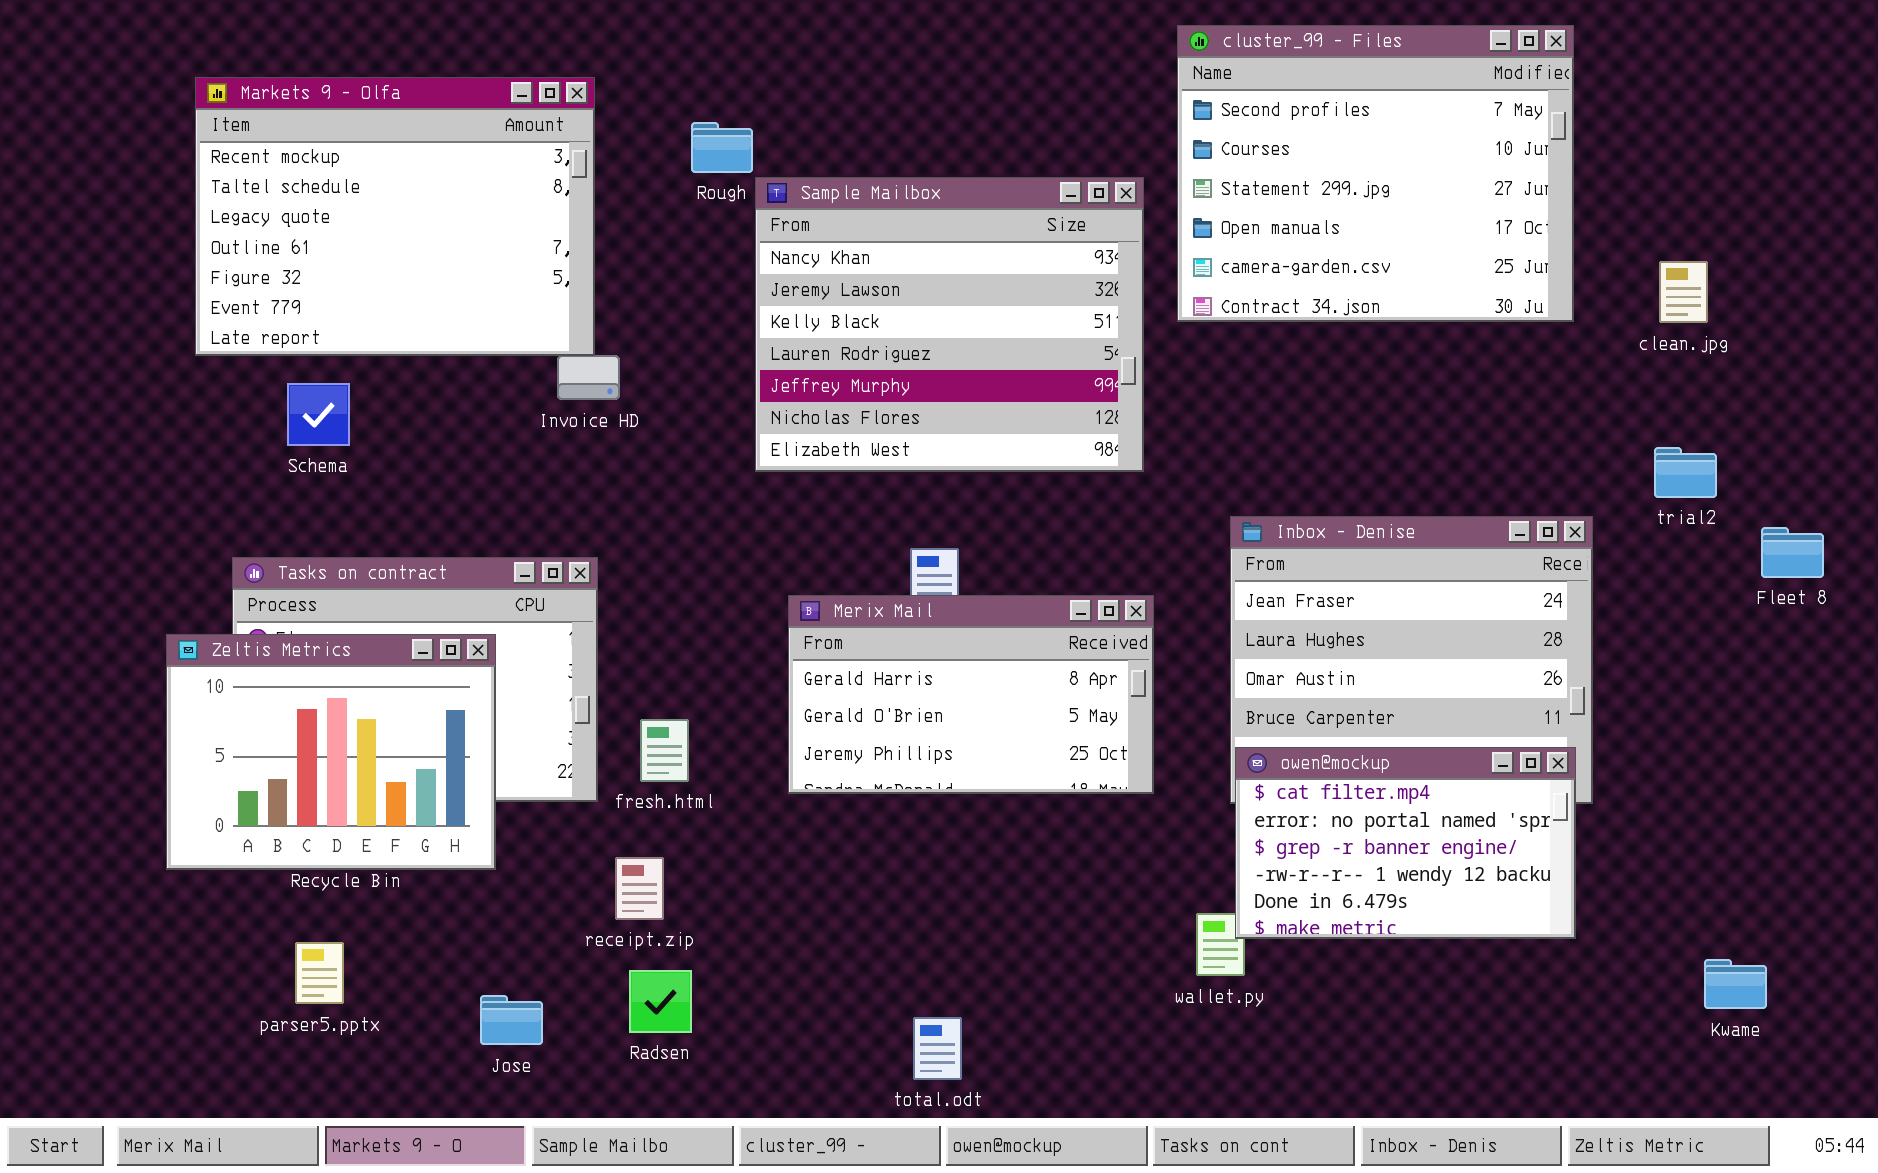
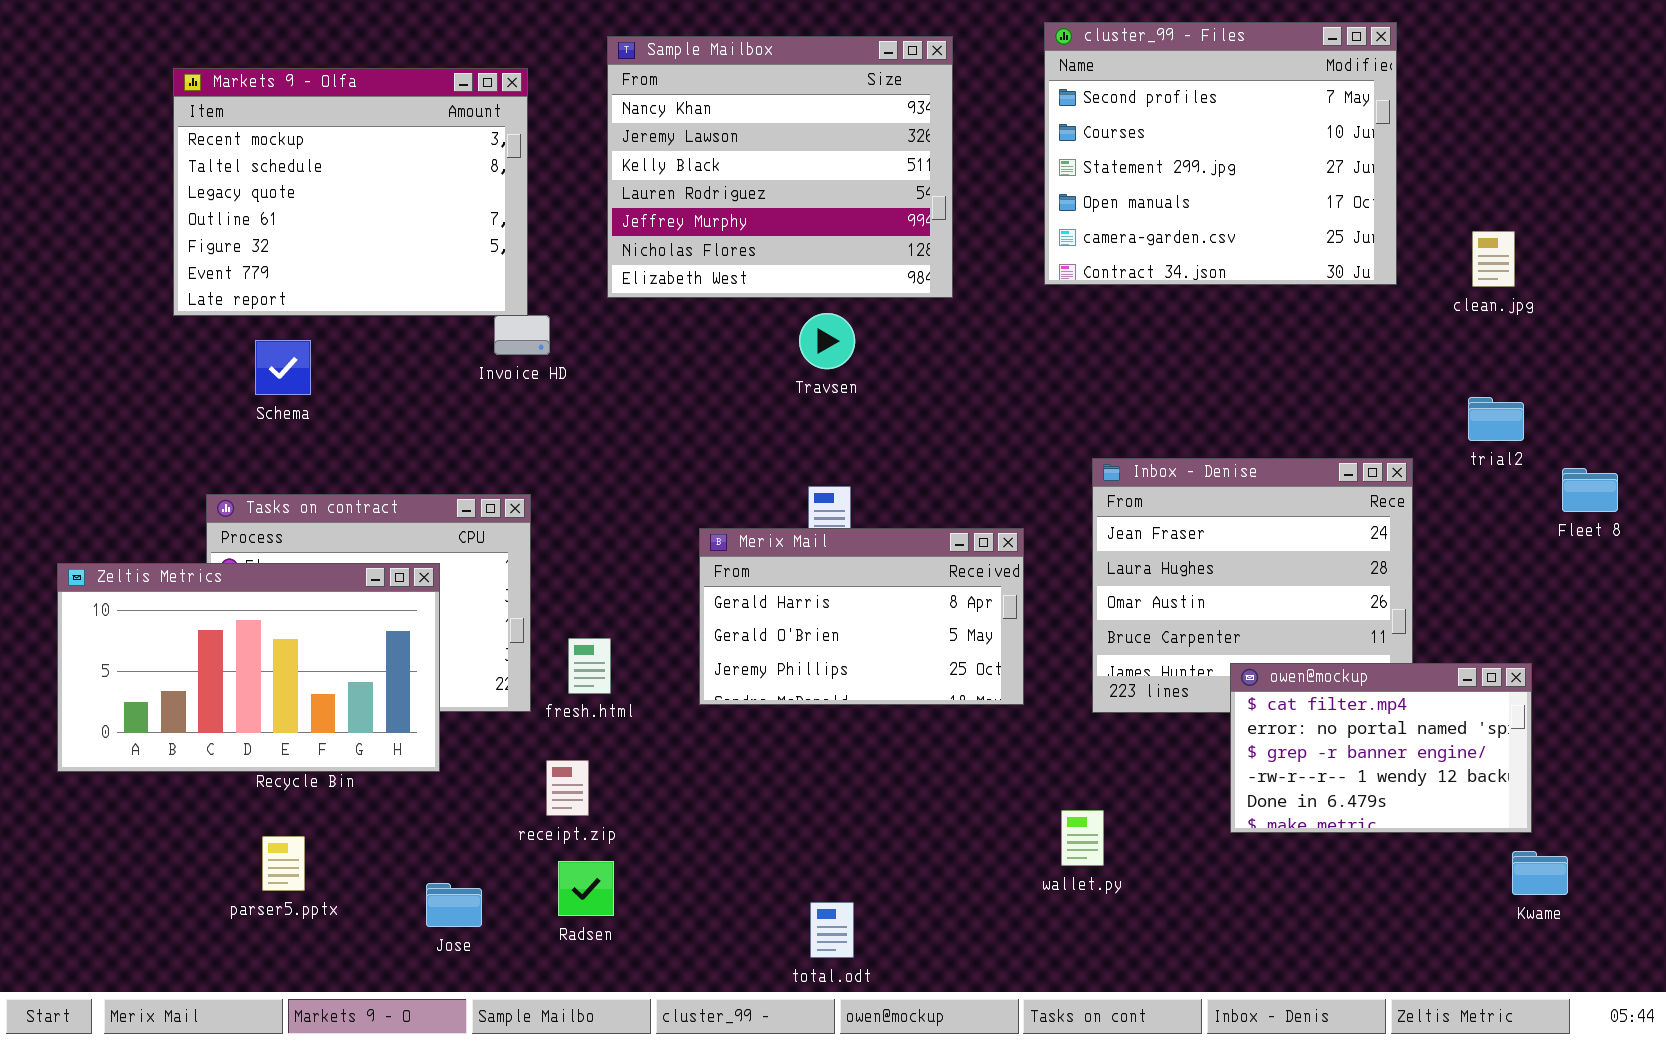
Sample Mailbox: [755,177,1144,472] -> [607,36,953,298], moved
Zeltis Metrics: [166,634,496,870] -> [57,563,440,772], resized
owen@mockup: [1235,747,1576,939] -> [1230,663,1532,833], moved

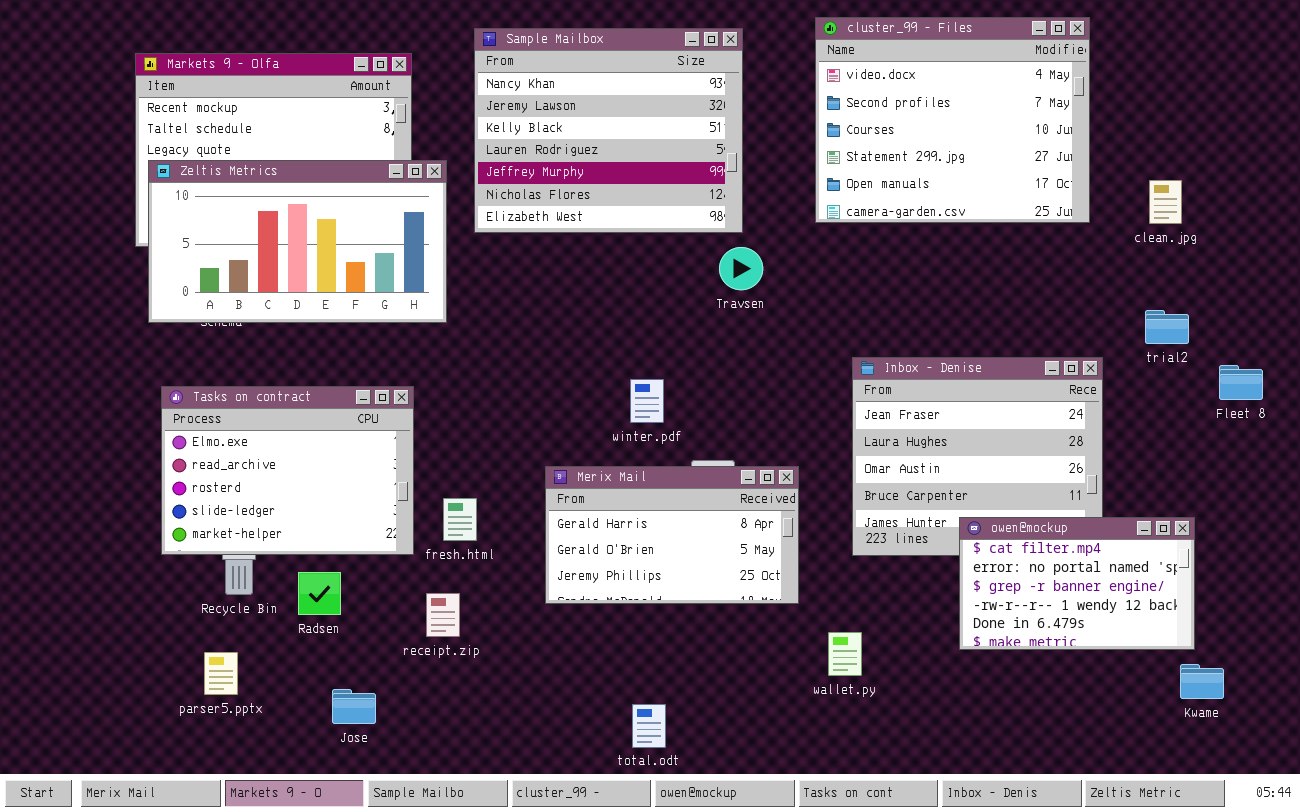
cluster_99 - Files: [1044,22,1397,285] -> [815,17,1090,223], scrolled up 1 row
Travsen: [799,313,855,369] -> [719,247,763,290], moved
Merix Mail: [699,528,1024,705] -> [545,466,799,604], moved
Zeltis Metrics: [57,563,440,772] -> [148,160,447,323], moved
Radsen: [558,861,614,916] -> [298,572,341,615], moved

